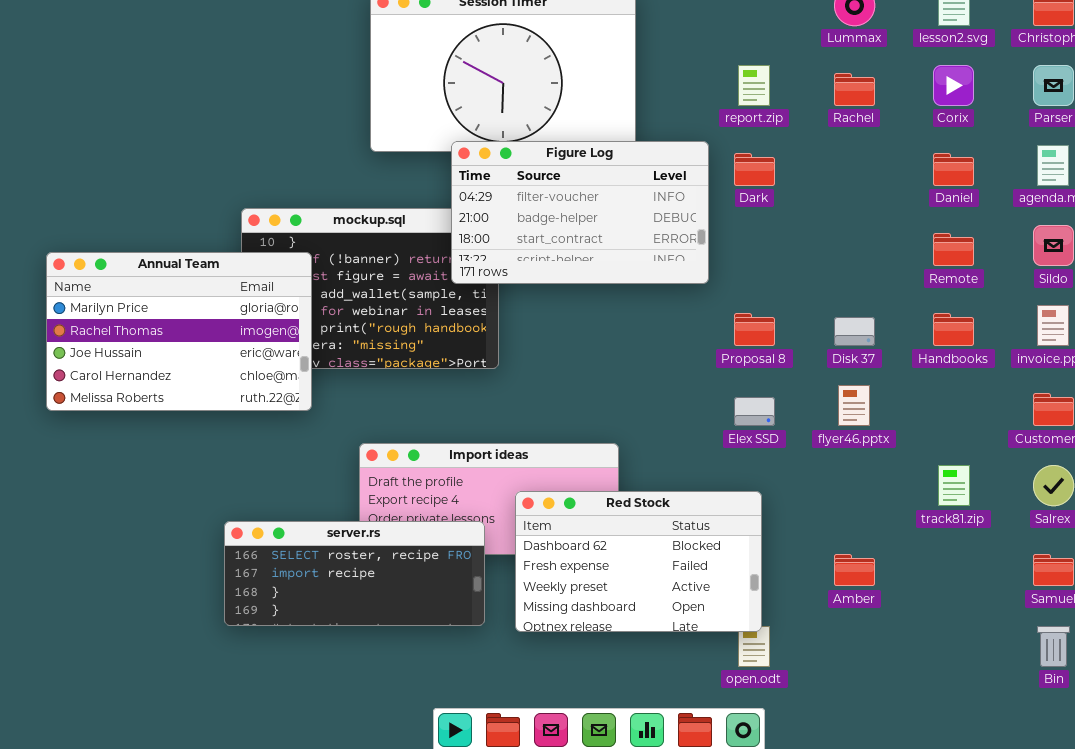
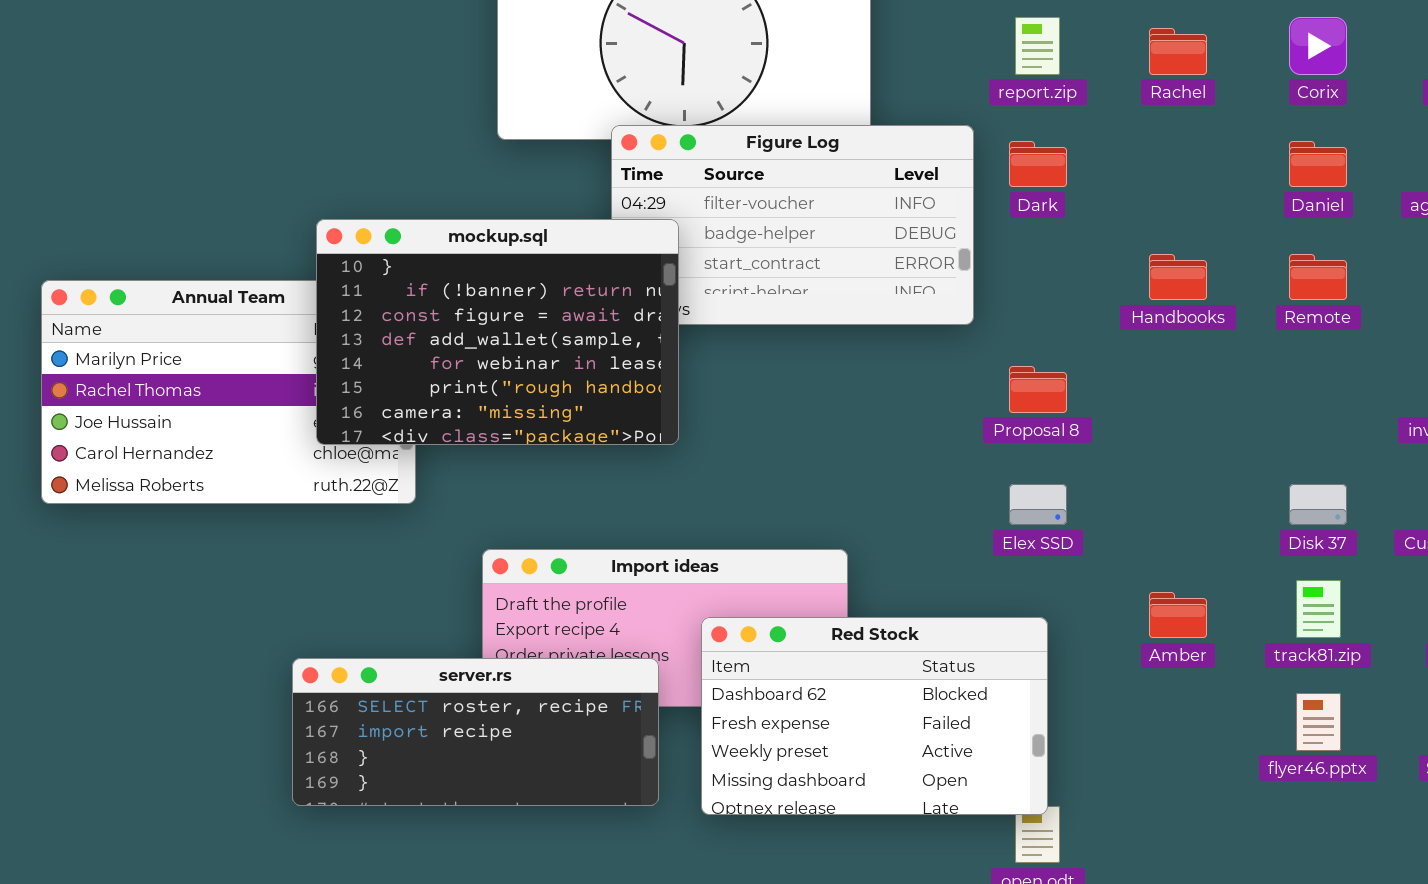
mockup.sql: [241,208,499,369] -> [316,219,679,445], raised
Handbooks: [933,313,974,346] -> [1149,254,1207,300], moved
Disk 37: [834,317,875,346] -> [1289,484,1347,525], moved
flyer46.pptx: [838,385,870,426] -> [1296,693,1341,751], moved
Amber: [834,554,875,586] -> [1149,592,1207,638], moved

